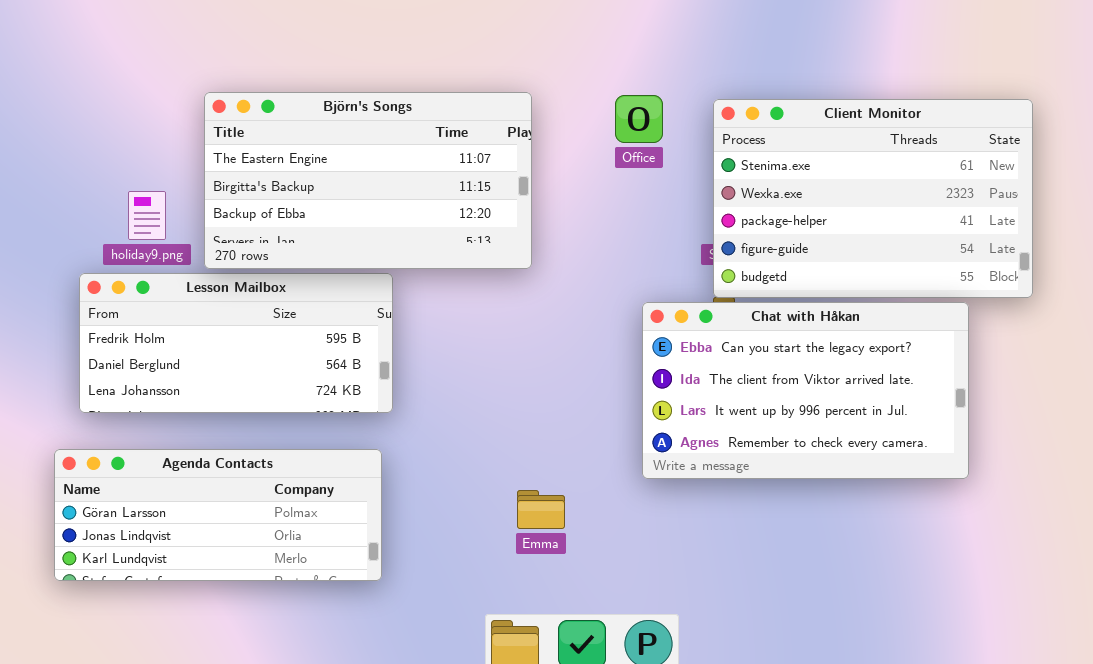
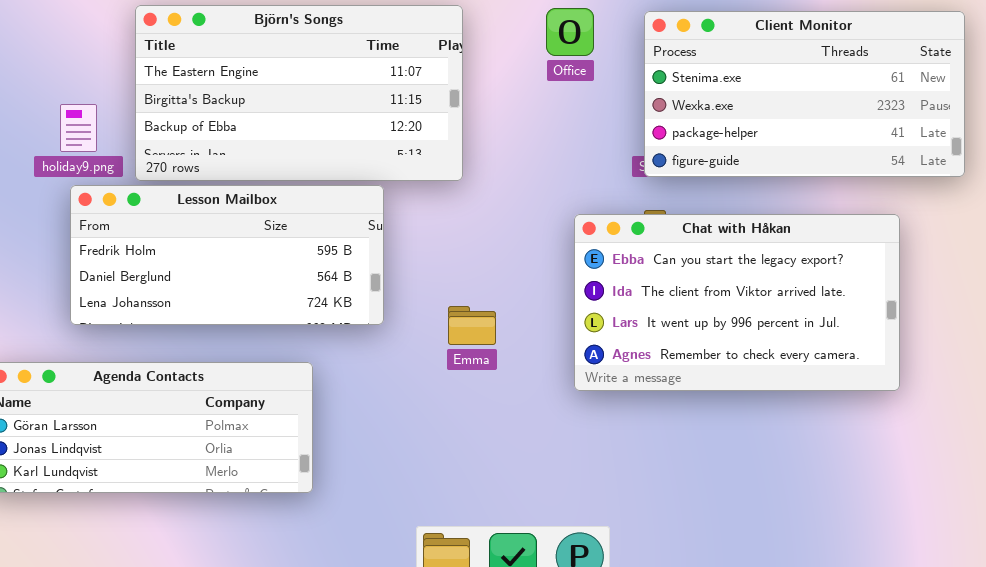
Client Monitor: [713,99,1033,298] -> [644,11,965,177], resized
Lesson Mailbox: [79,273,393,413] -> [70,185,384,325], moved
Emma: [517,490,565,529] -> [448,306,496,345], moved

